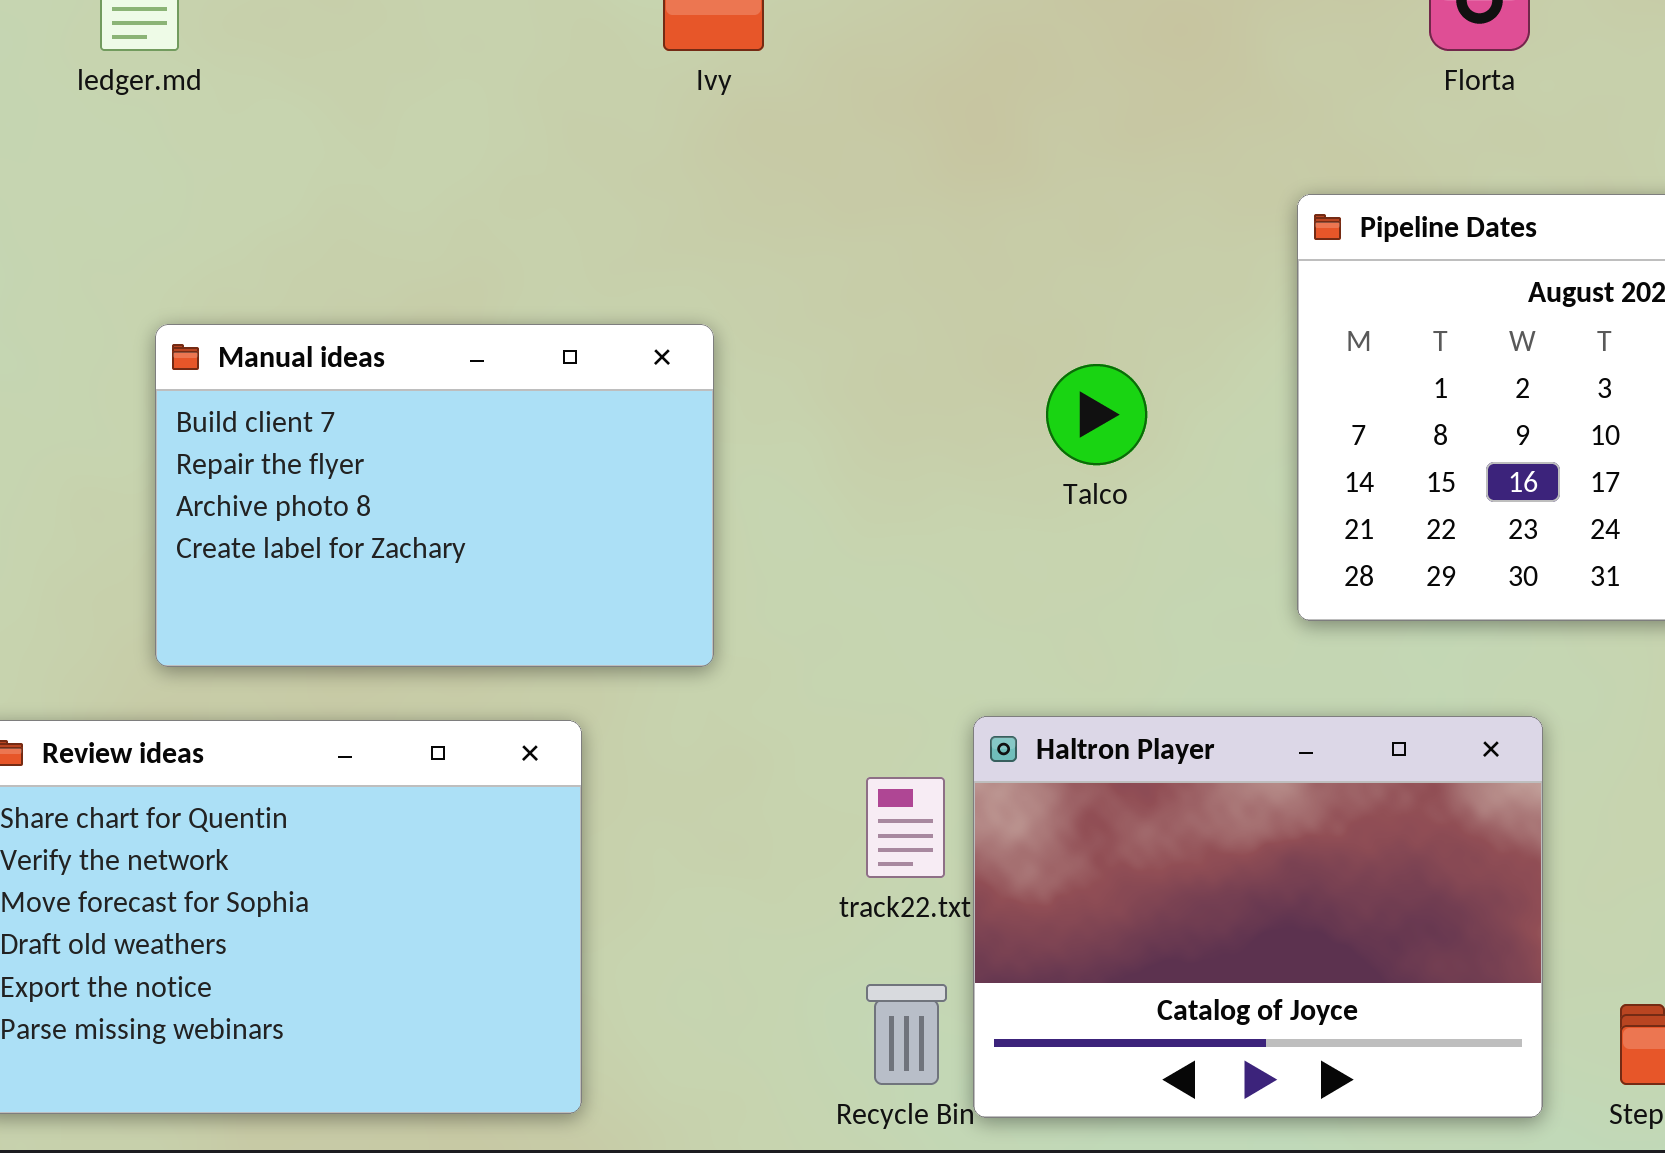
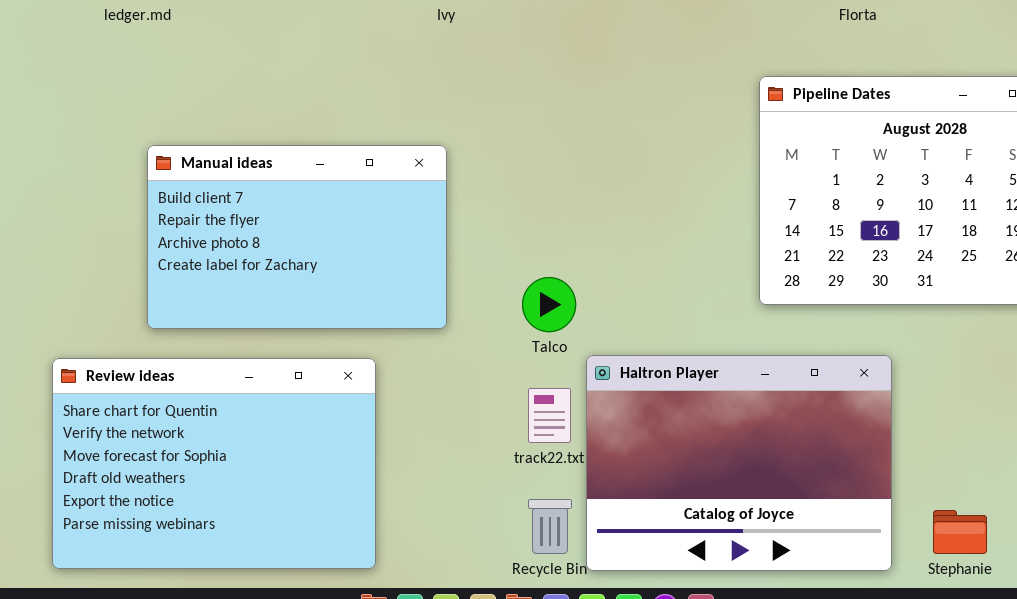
Talco: [1046,364,1147,465] -> [522,277,576,332], moved

